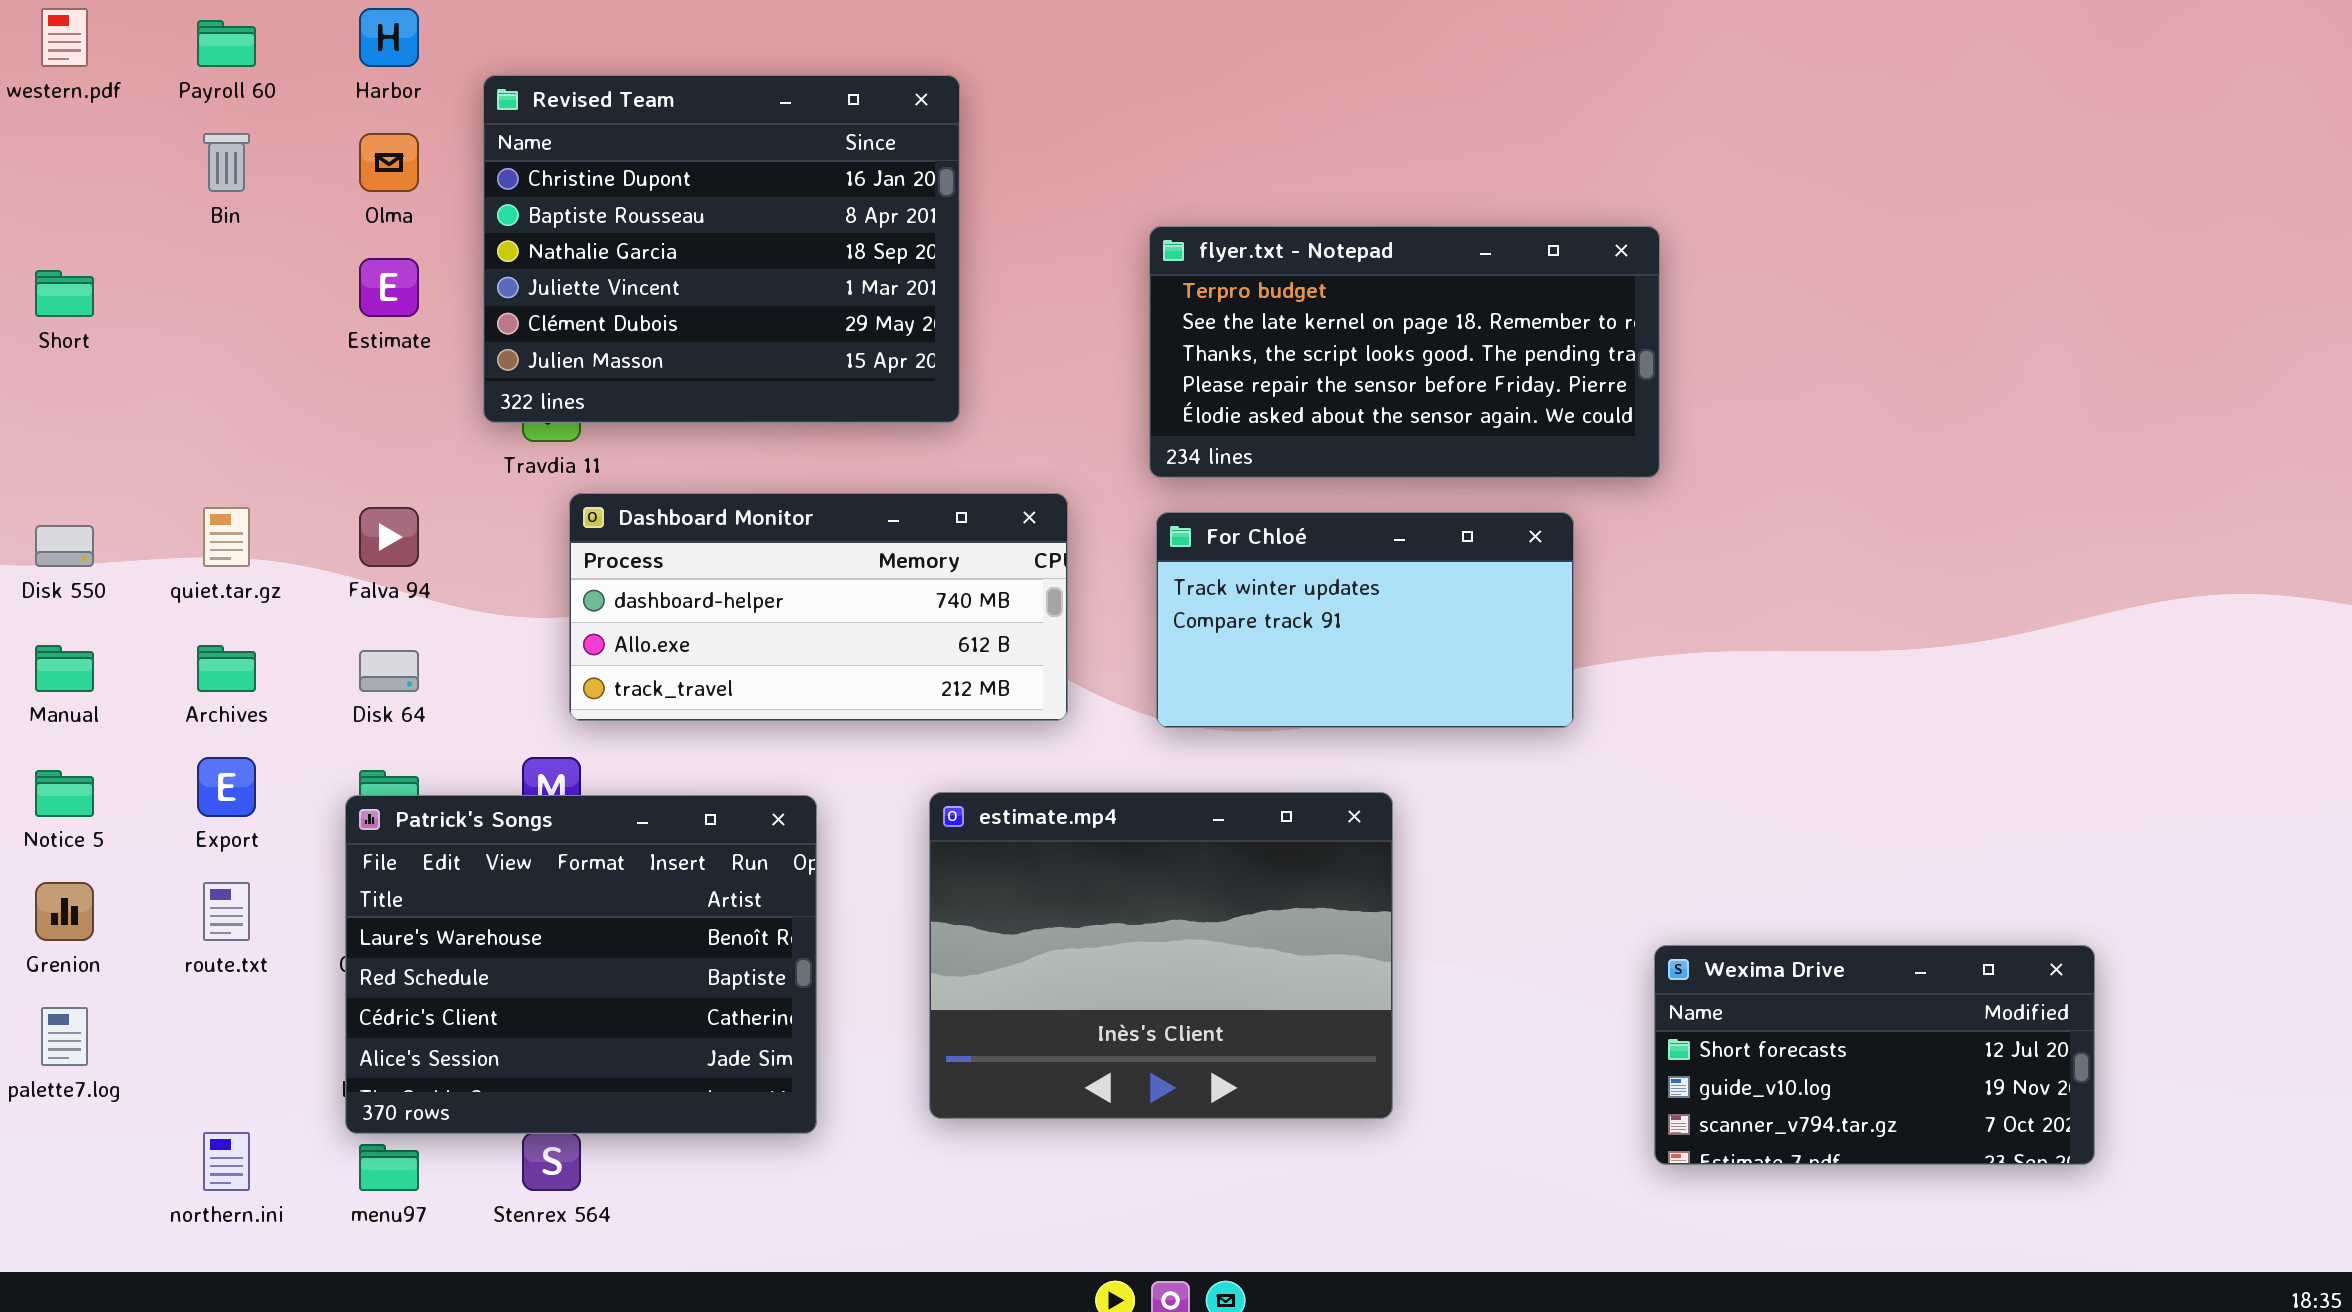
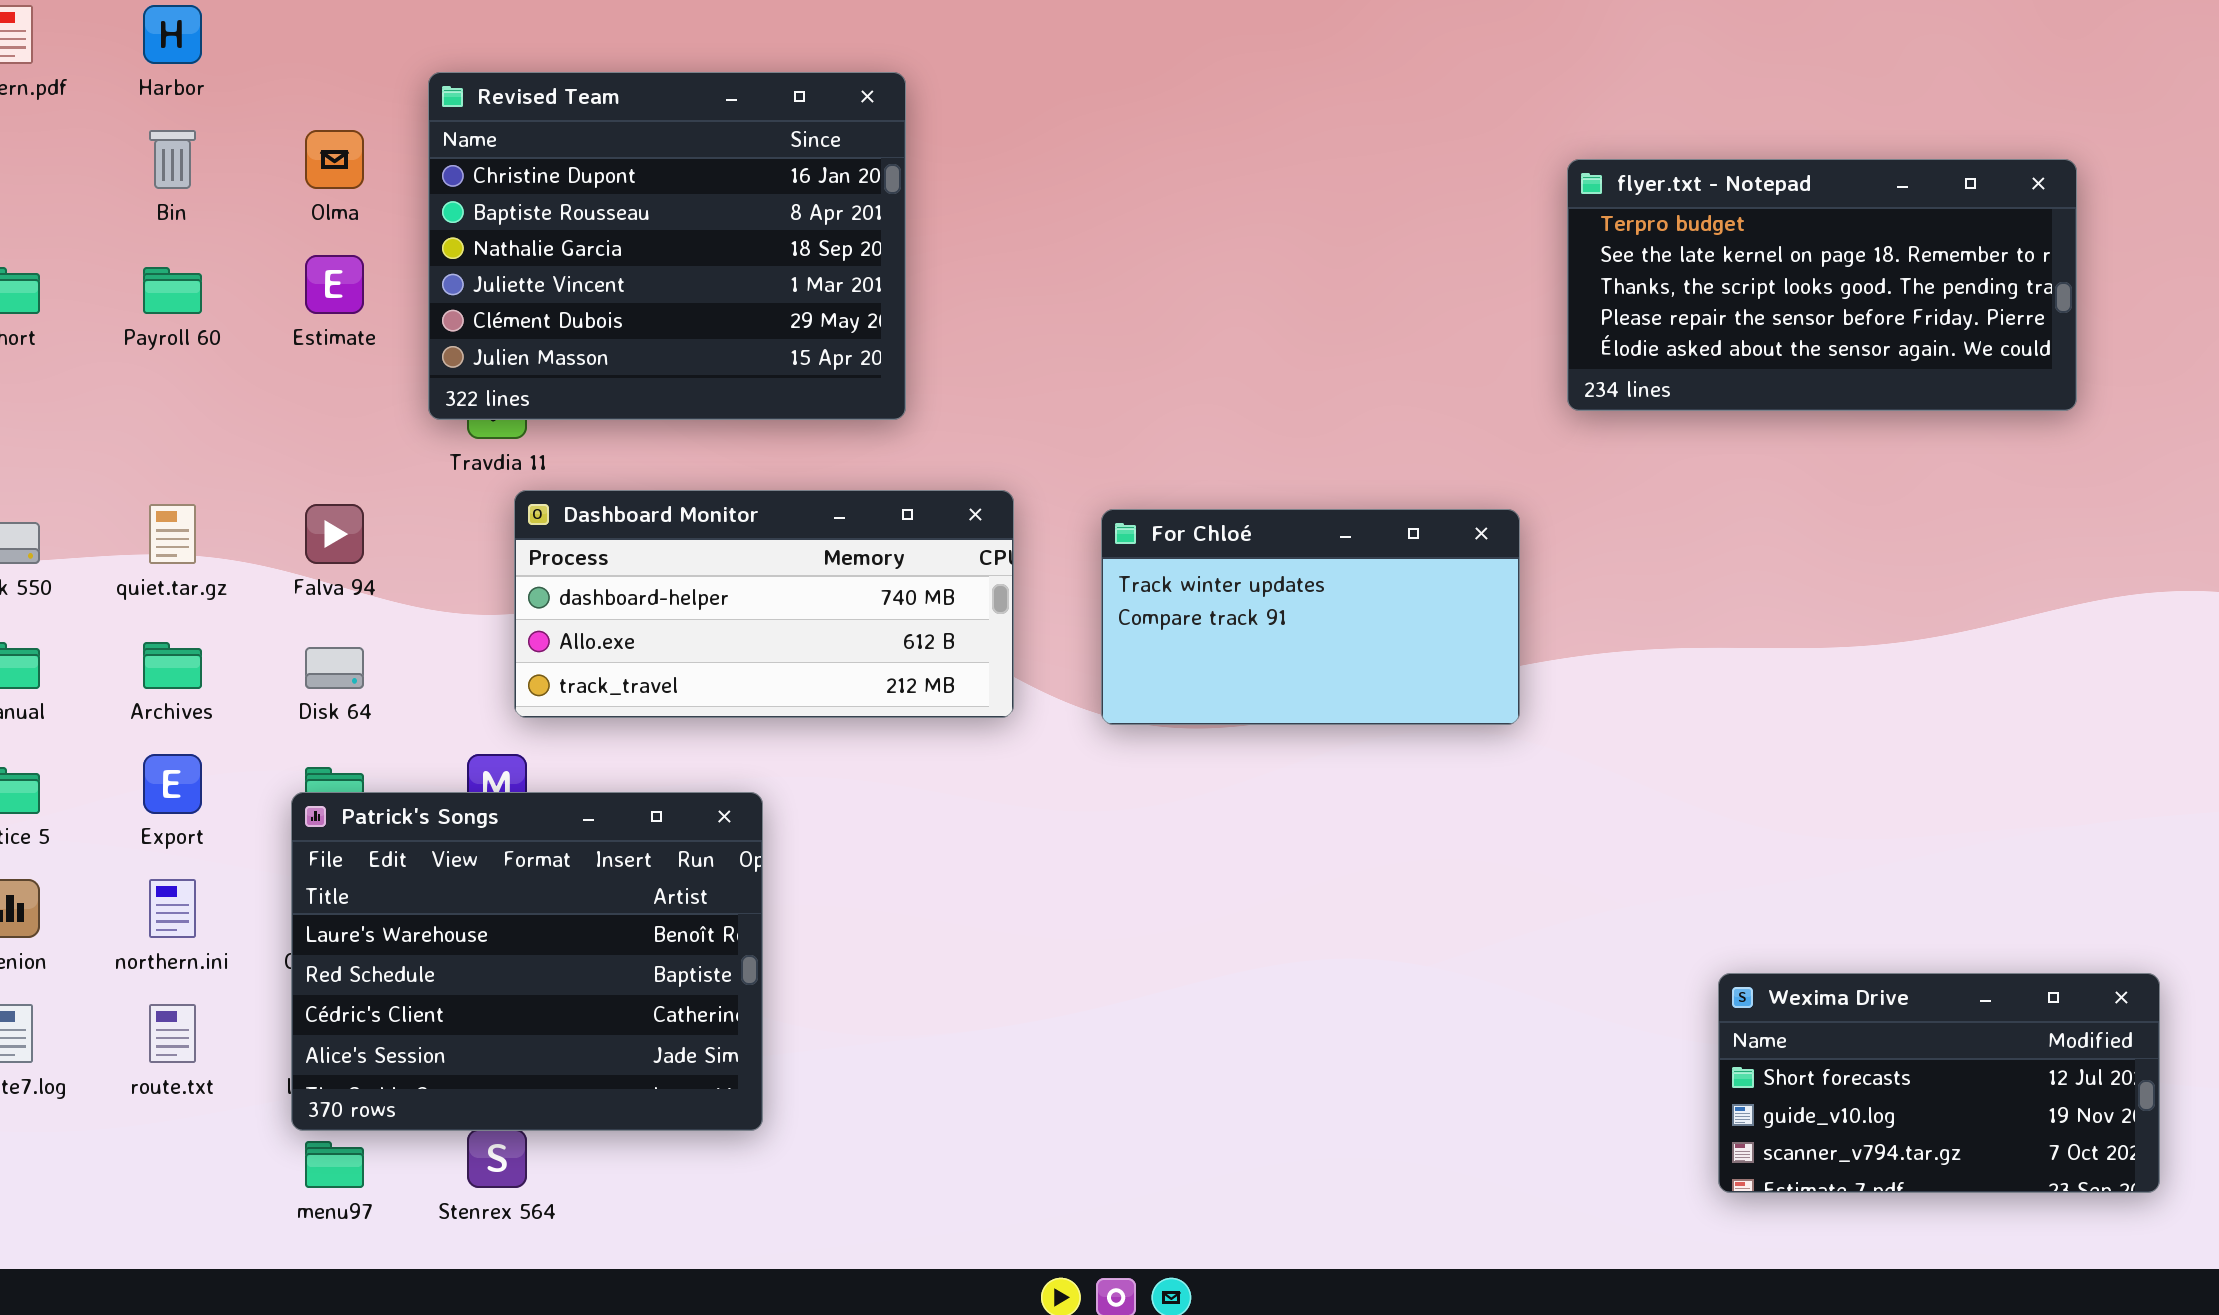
Harbor: [359,8,419,67] -> [143,5,202,64], moved
Payroll 60: [197,20,256,67] -> [143,267,202,314], moved
flyer.txt - Notepad: [1149,226,1660,478] -> [1567,159,2077,411], moved
estimate.mp4: [929,792,1393,1119] -> none, closed
route.txt: [203,882,250,941] -> [149,1004,196,1063], moved
Wexima Drive: [1654,945,2095,1165] -> [1718,973,2160,1193], moved
northern.ini: [203,1132,250,1191] -> [149,879,196,938], moved

